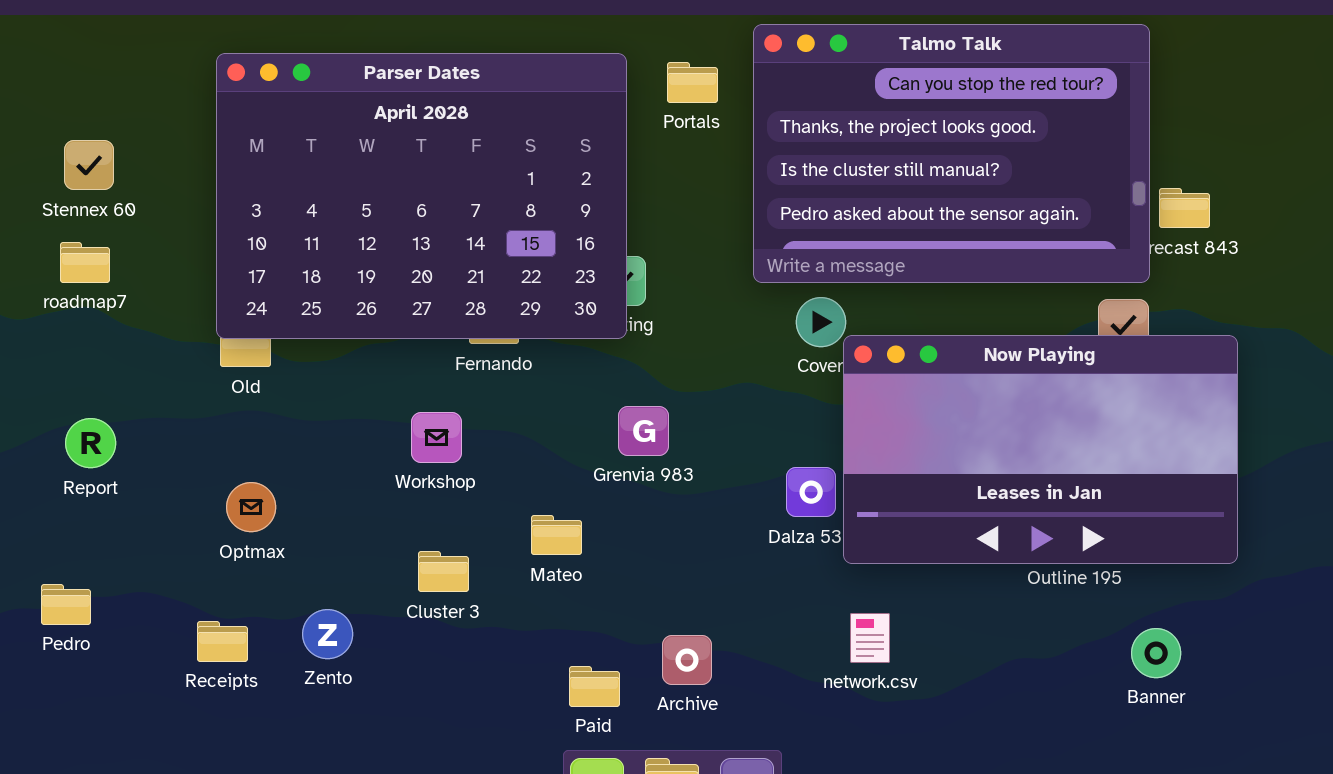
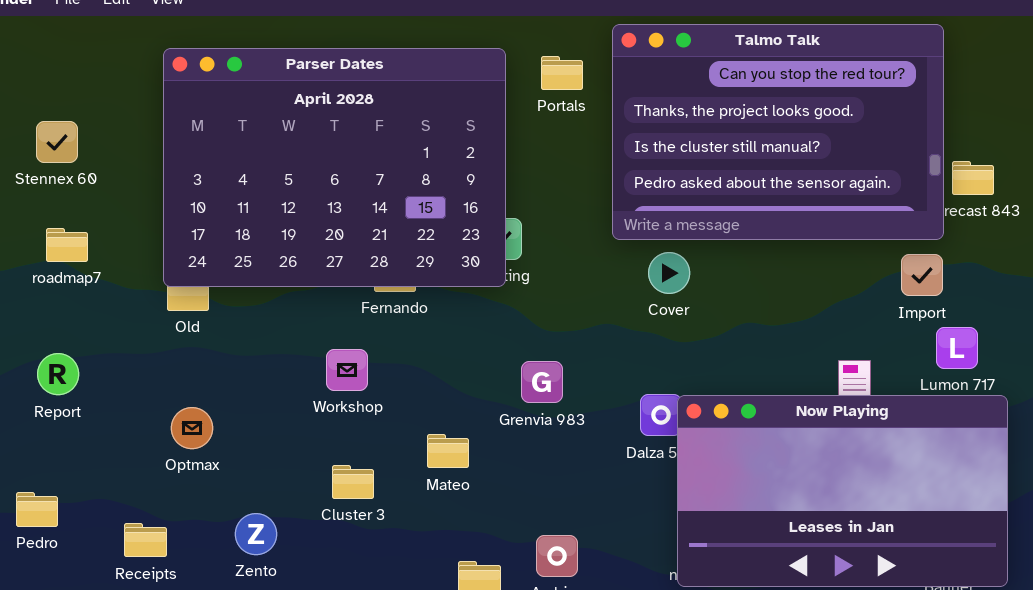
roadmap7: [60,242,110,283] -> [46,228,88,262], moved
Now Playing: [843,335,1238,564] -> [677,395,1008,587], moved
Grenvia 983: [618,406,669,456] -> [521,361,563,403], moved
Receipts: [197,621,248,662] -> [124,523,167,557], moved

